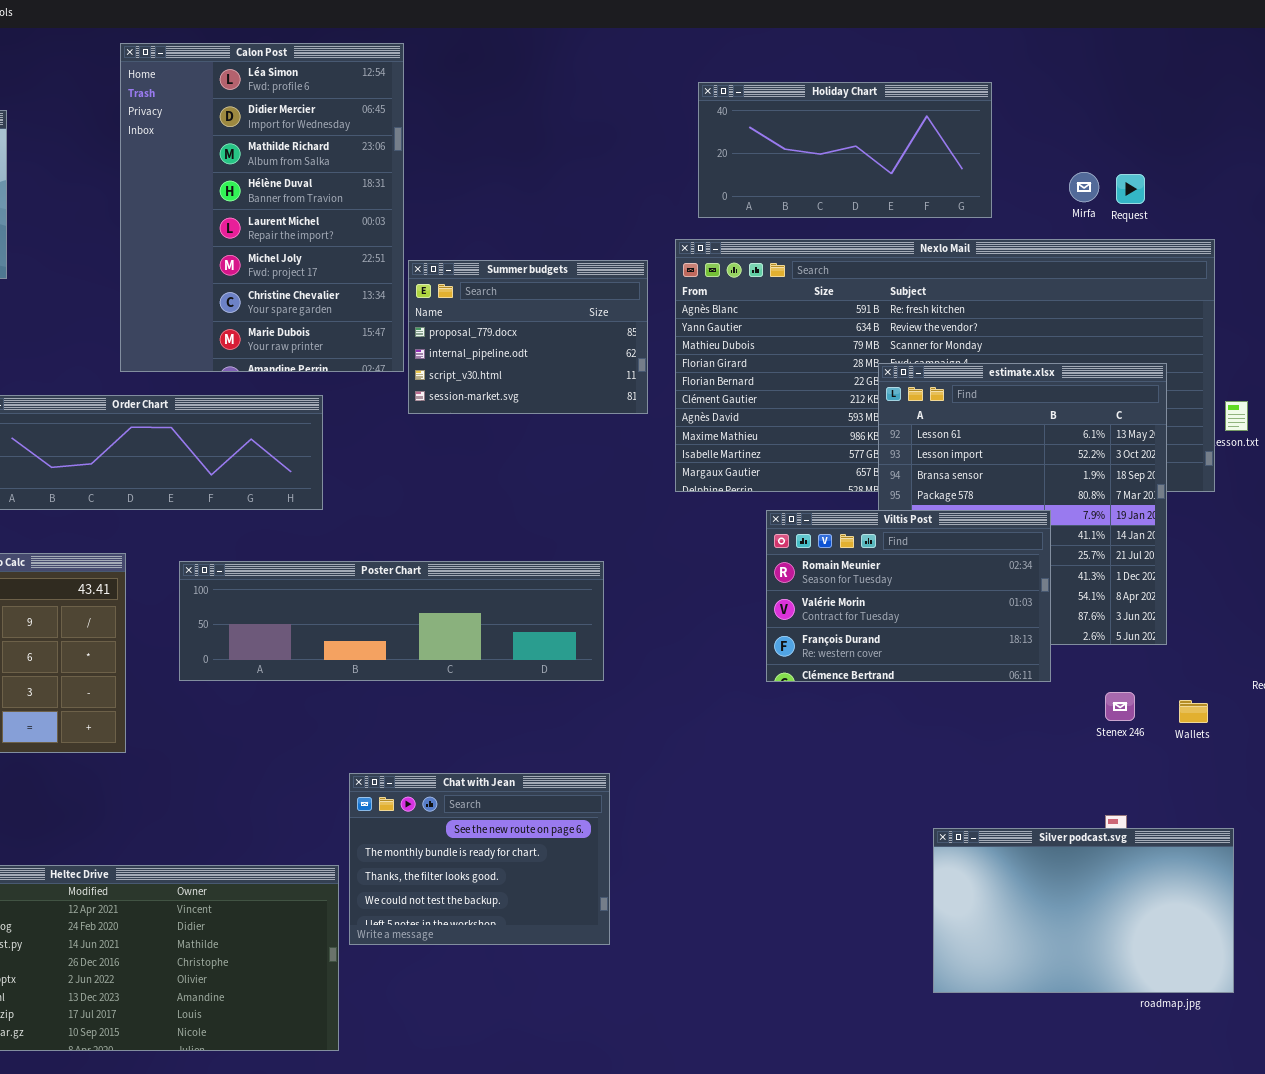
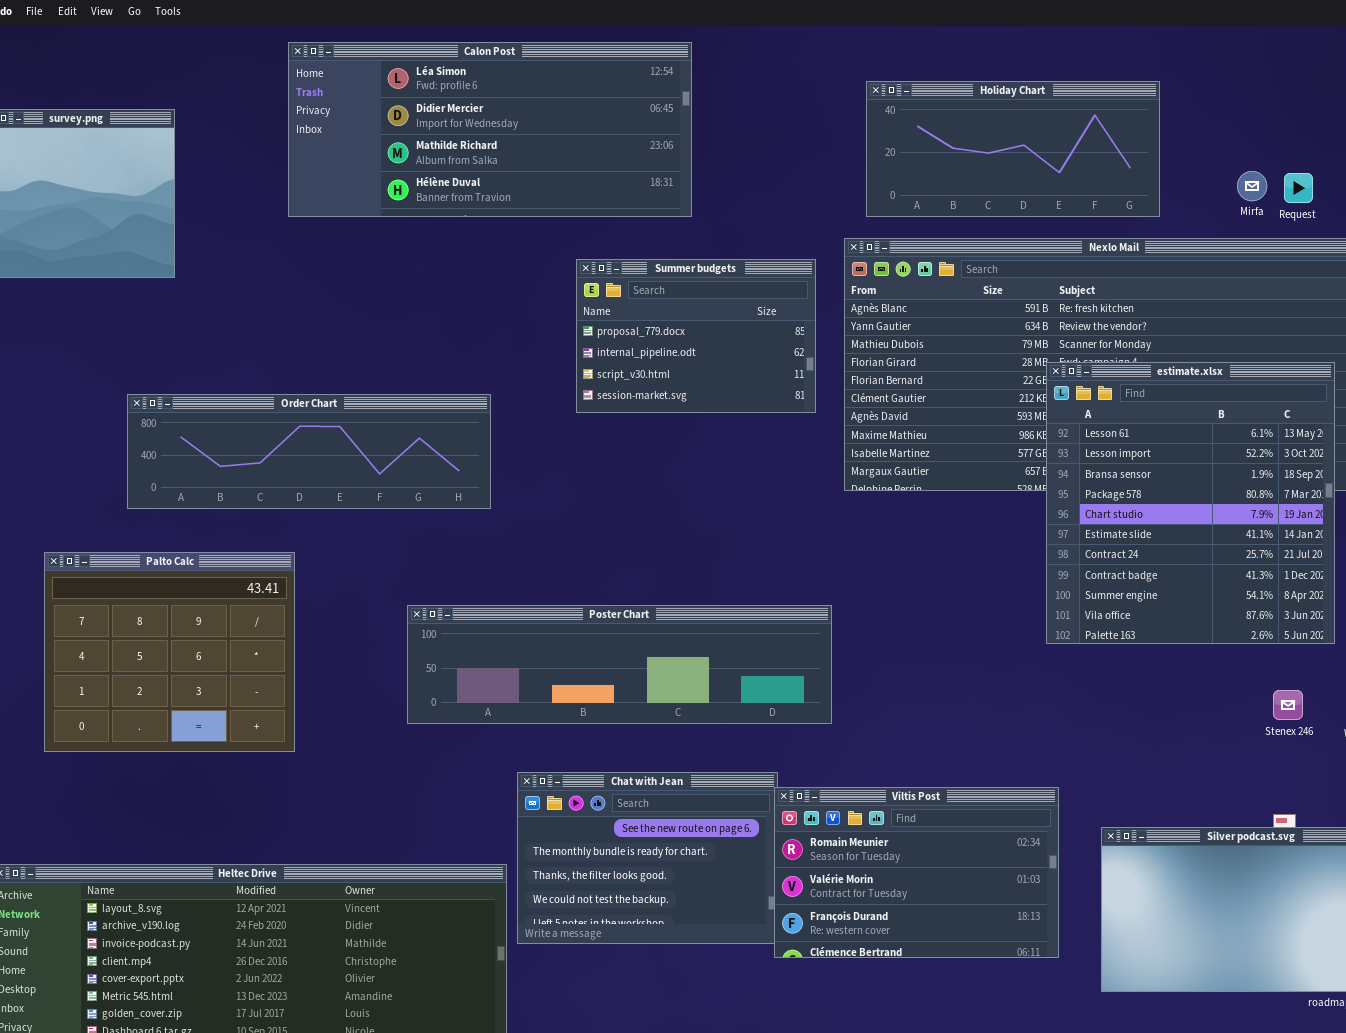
Calon Post: [120,43,404,372] -> [288,42,692,217], resized
Viltis Post: [766,510,1051,682] -> [774,787,1059,958], moved
Poster Chart: [179,561,604,681] -> [407,605,832,724], moved

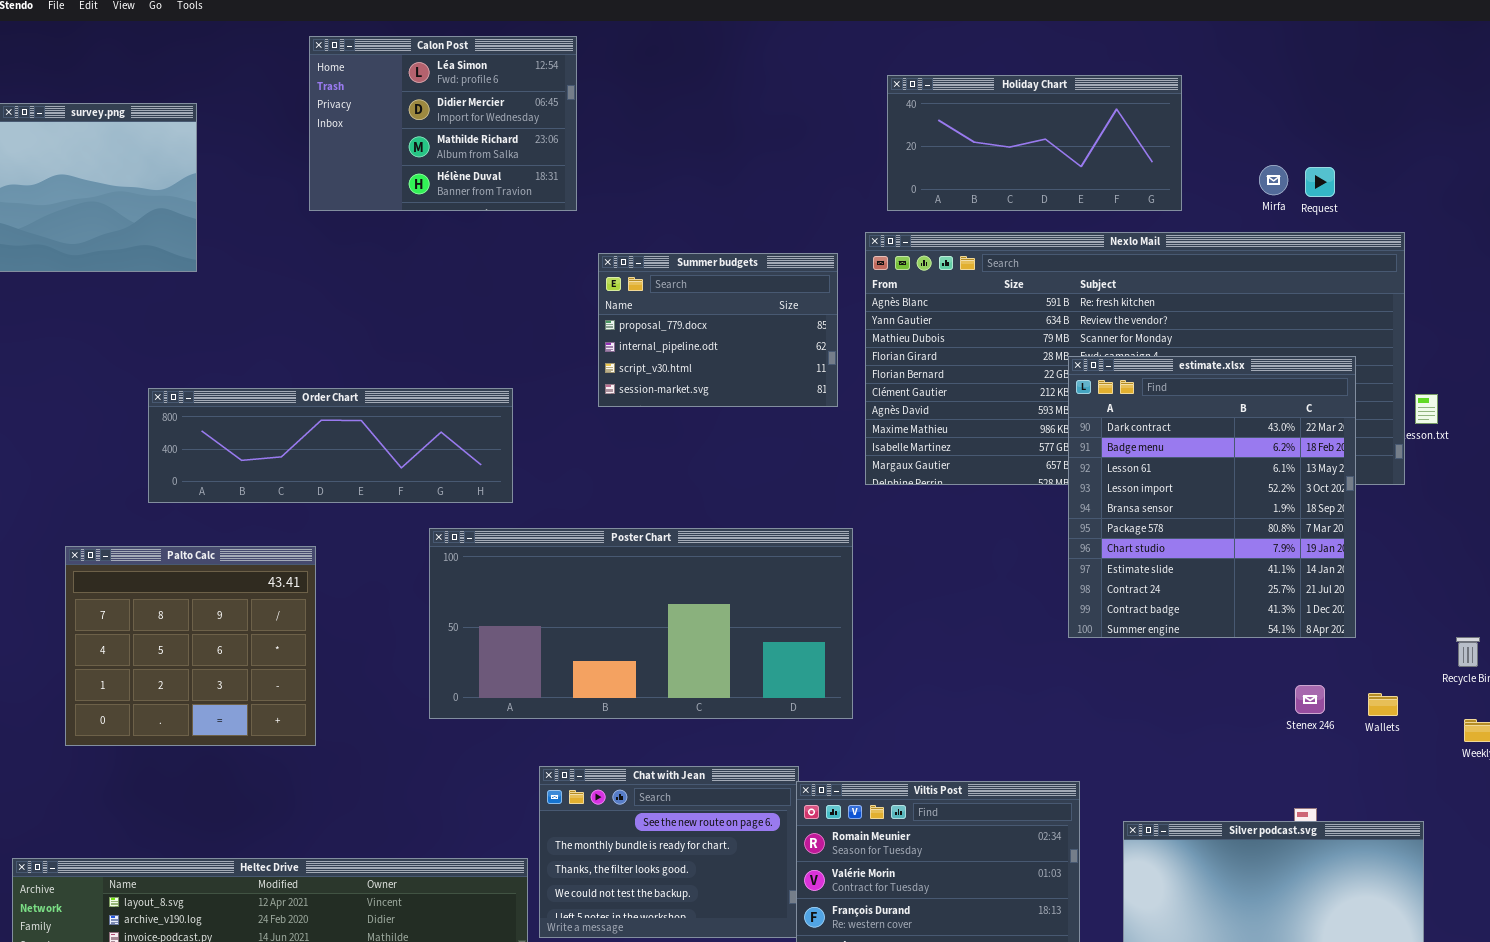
Calon Post: [288,42,692,217] -> [309,36,577,211], resized
estimate.xlsx: [1046,362,1335,644] -> [1068,356,1356,638], scrolled up 2 rows
Poster Chart: [407,605,832,724] -> [429,528,853,719], resized

